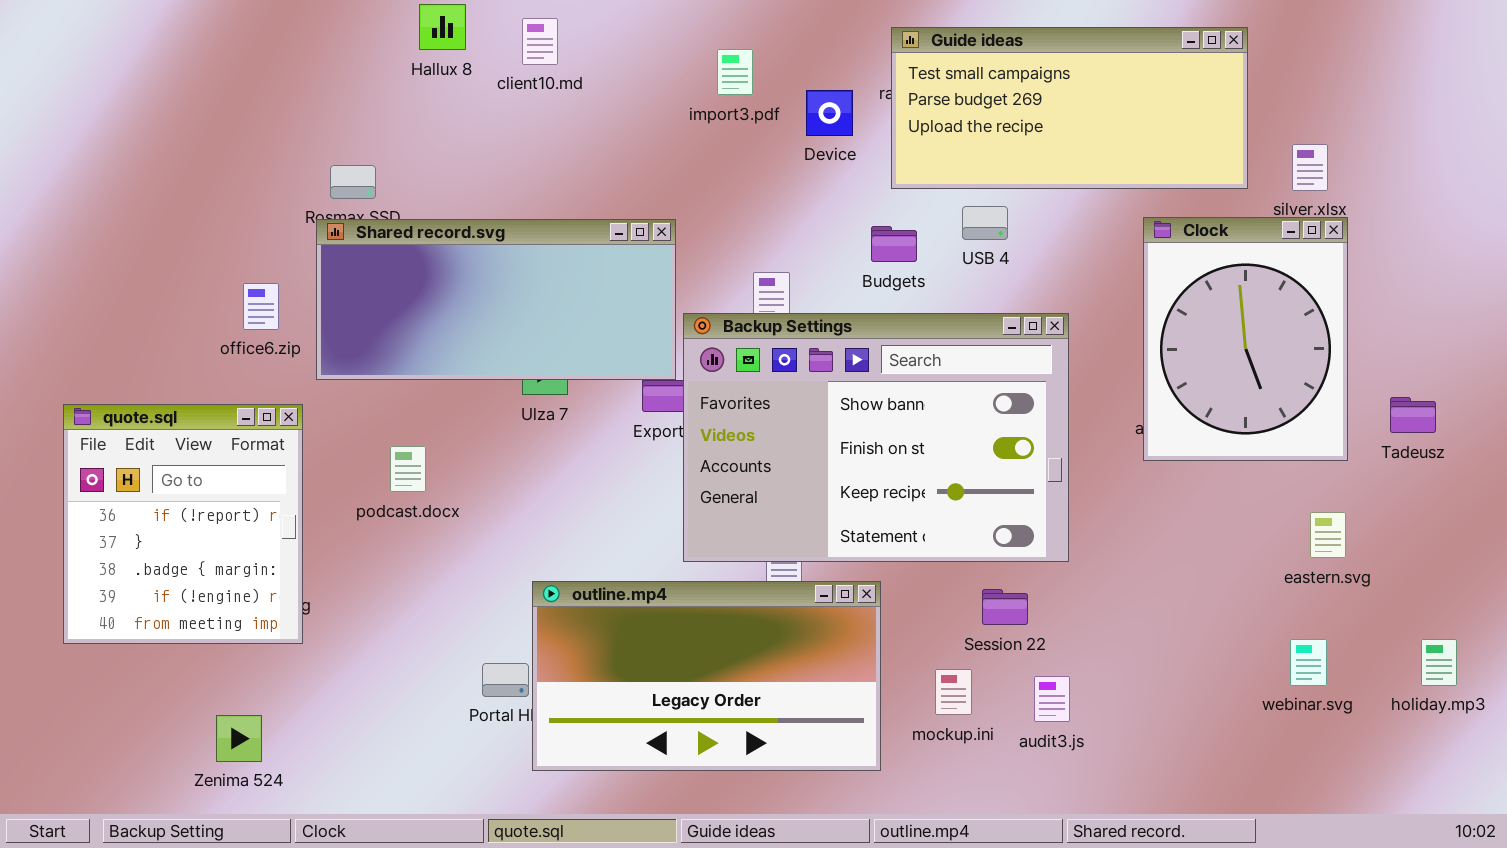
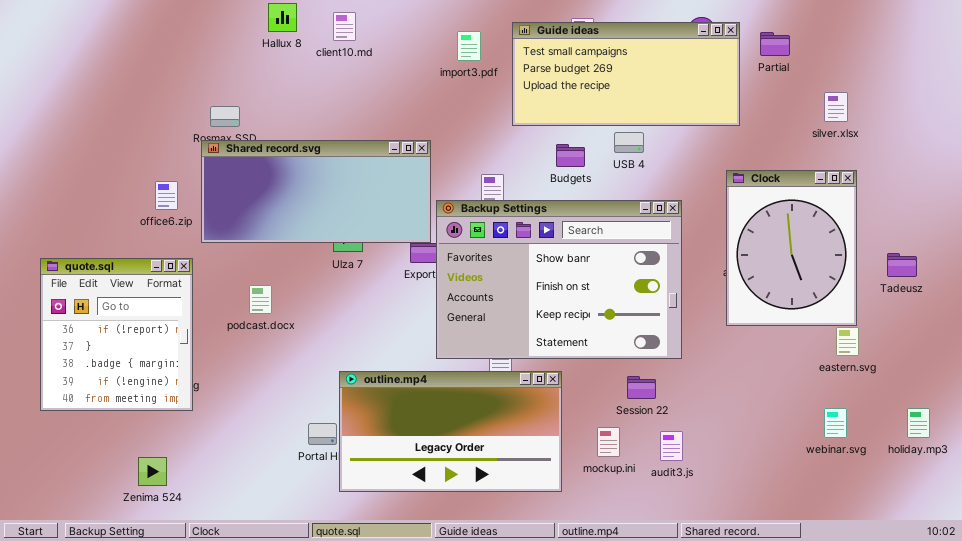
Guide ideas: [891,27,1248,189] -> [512,22,740,126], moved
Clock: [1143,217,1348,461] -> [726,170,857,326], moved

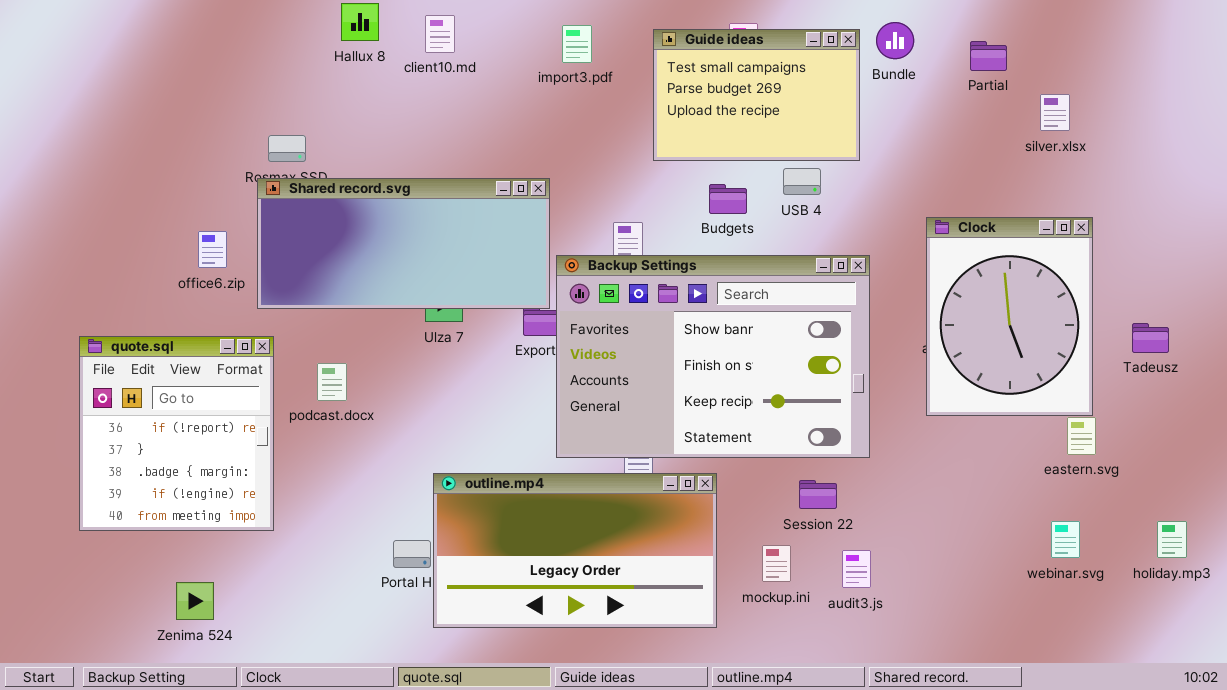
Guide ideas: [512,22,740,126] -> [653,29,860,161], resized
import3.pdf: [457,31,481,61] -> [562,25,592,63], moved
silver.xlsx: [824,92,848,122] -> [1040,94,1070,131], moved
quote.sql: [40,258,193,411] -> [79,336,274,531], moved

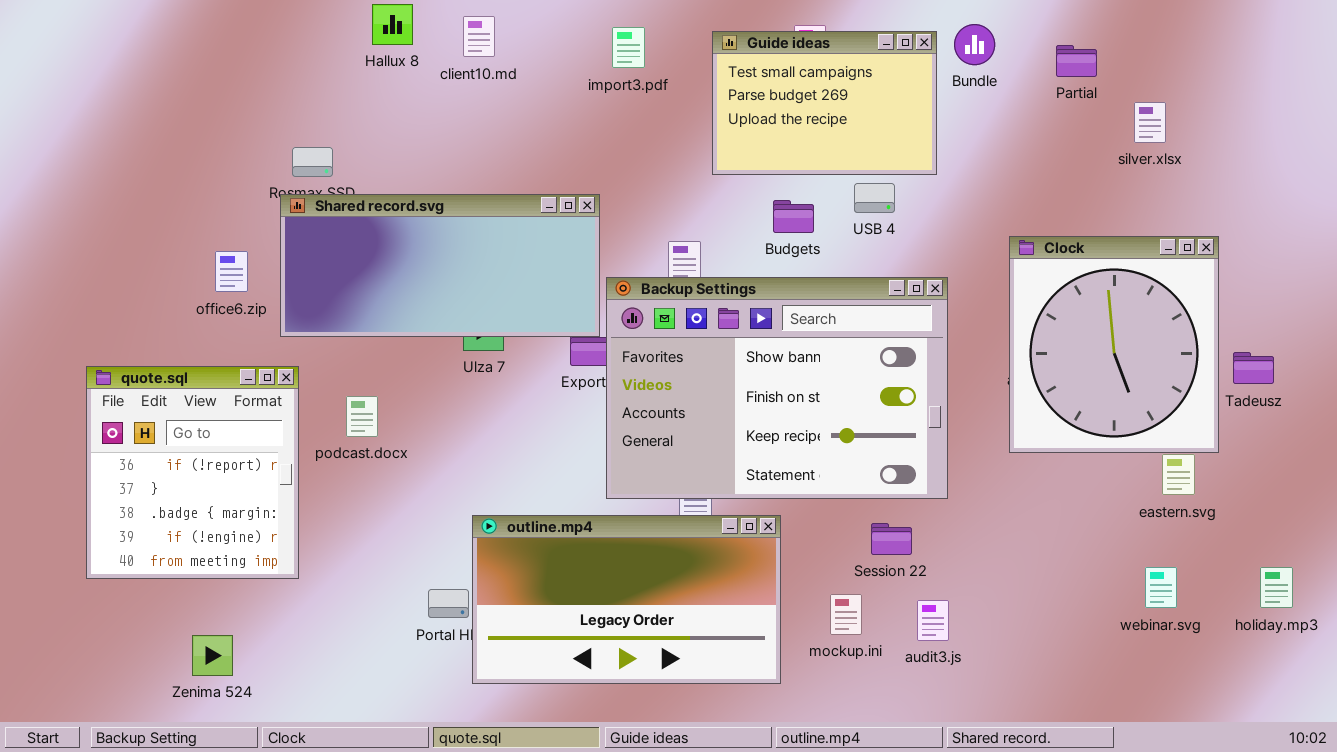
Clock: [926,217,1093,416] -> [1009,236,1219,453], resized

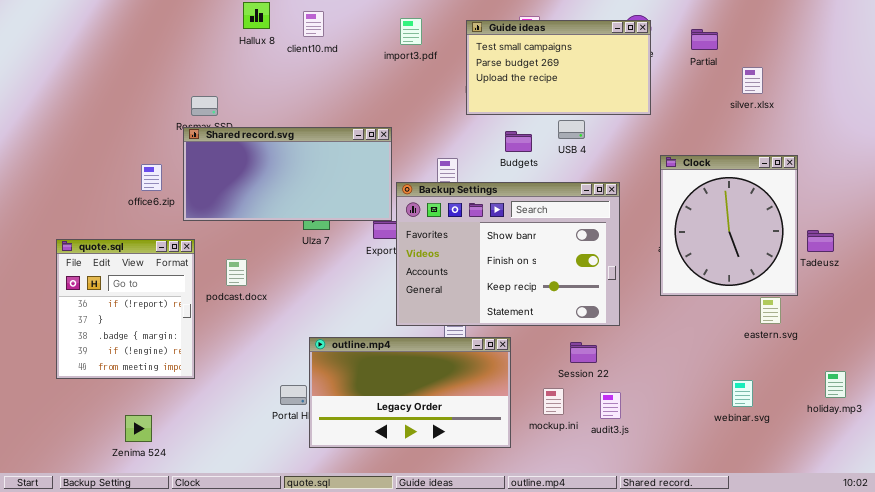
Guide ideas: [712,31,937,175] -> [466,20,651,115], resized
webinar.svg: [1145,567,1177,608] -> [732,380,753,407], moved

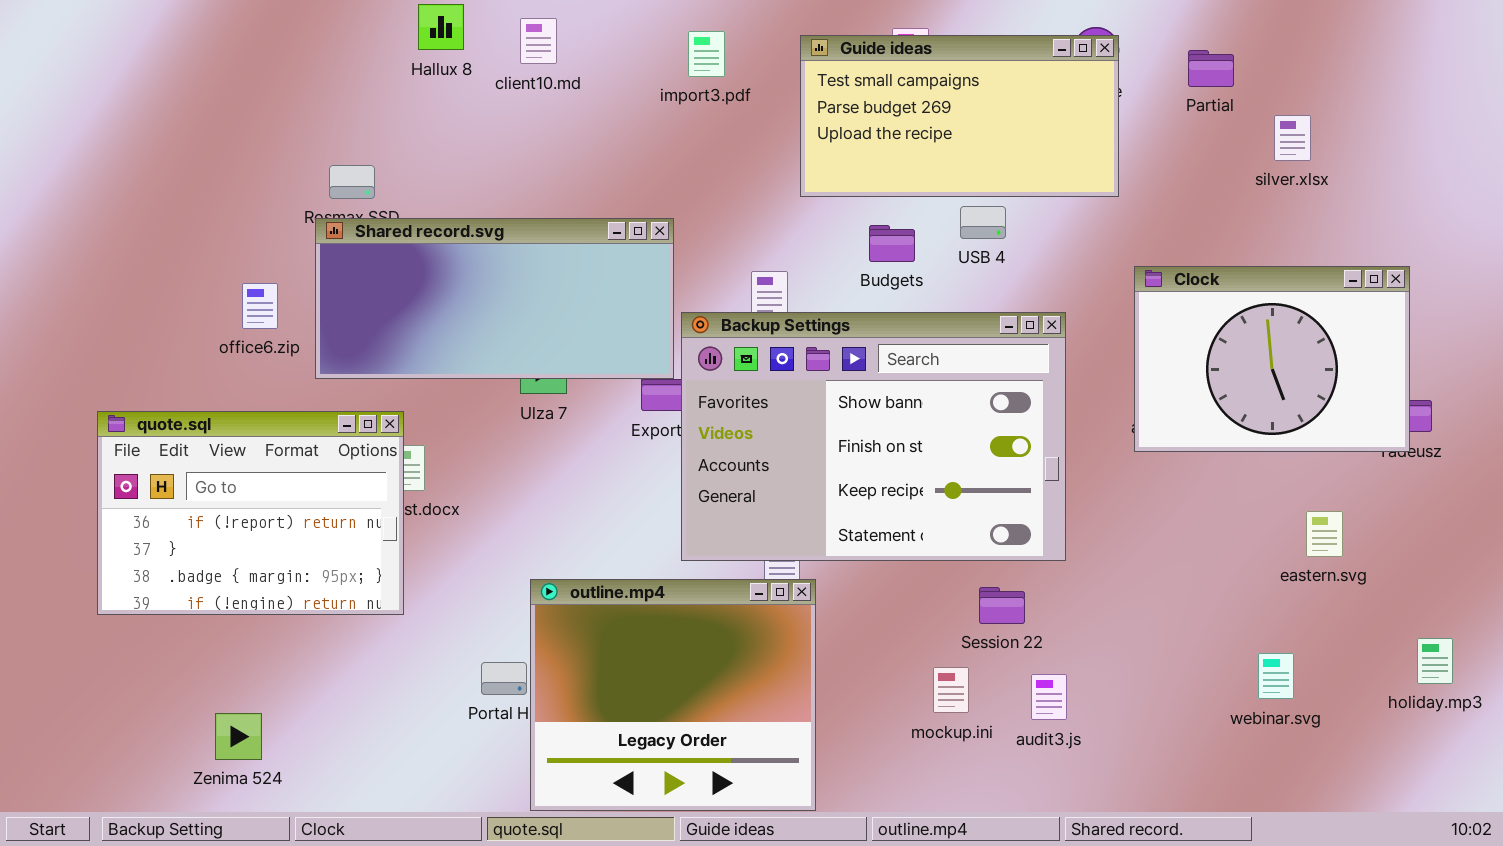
Clock: [660,155,798,296] -> [1134,266,1410,452], resized
quote.sql: [56,239,195,379] -> [97,411,404,615], resized
outline.mp4: [309,337,511,448] -> [530,579,816,811], resized

